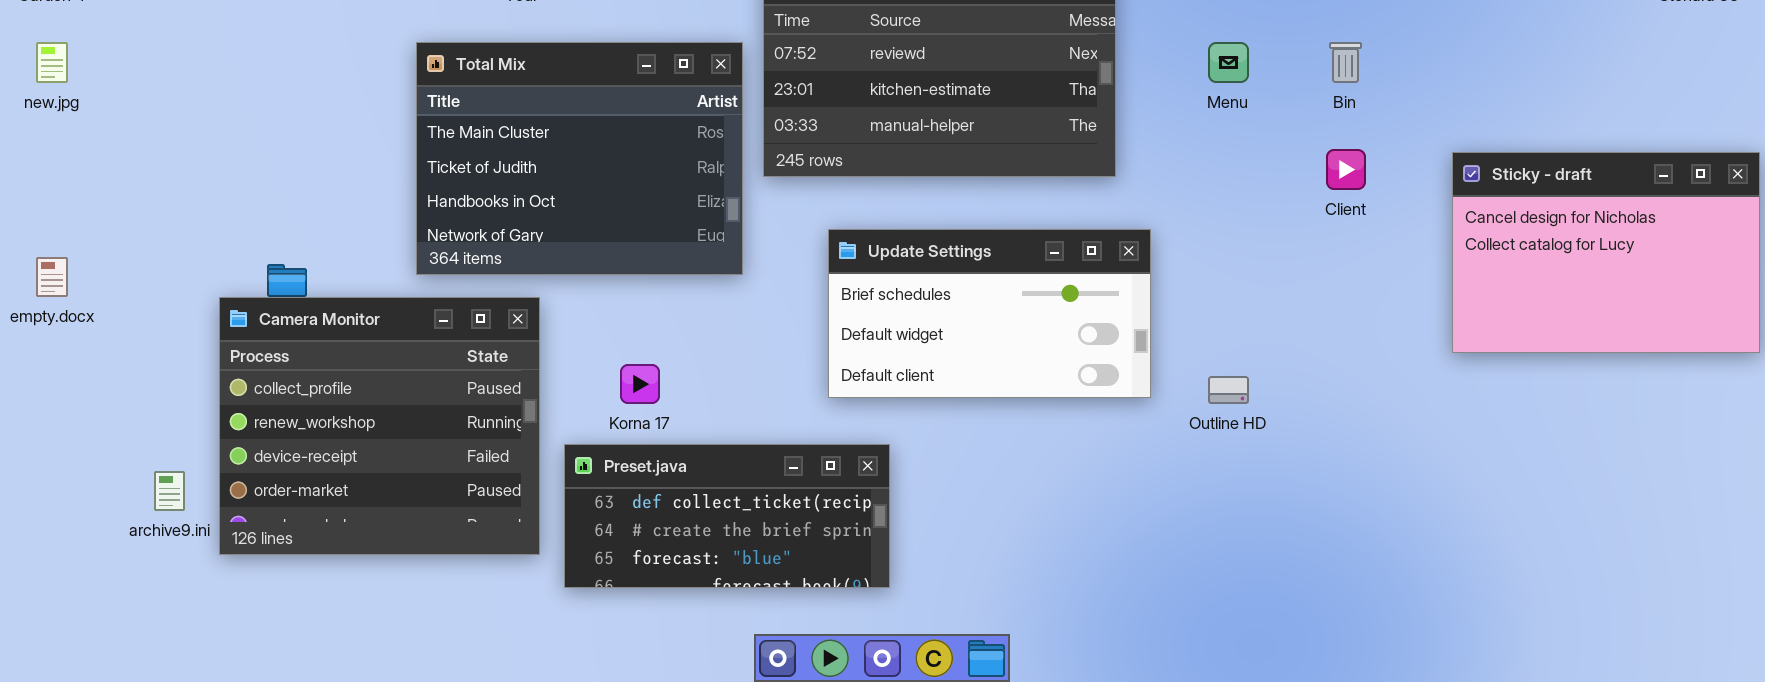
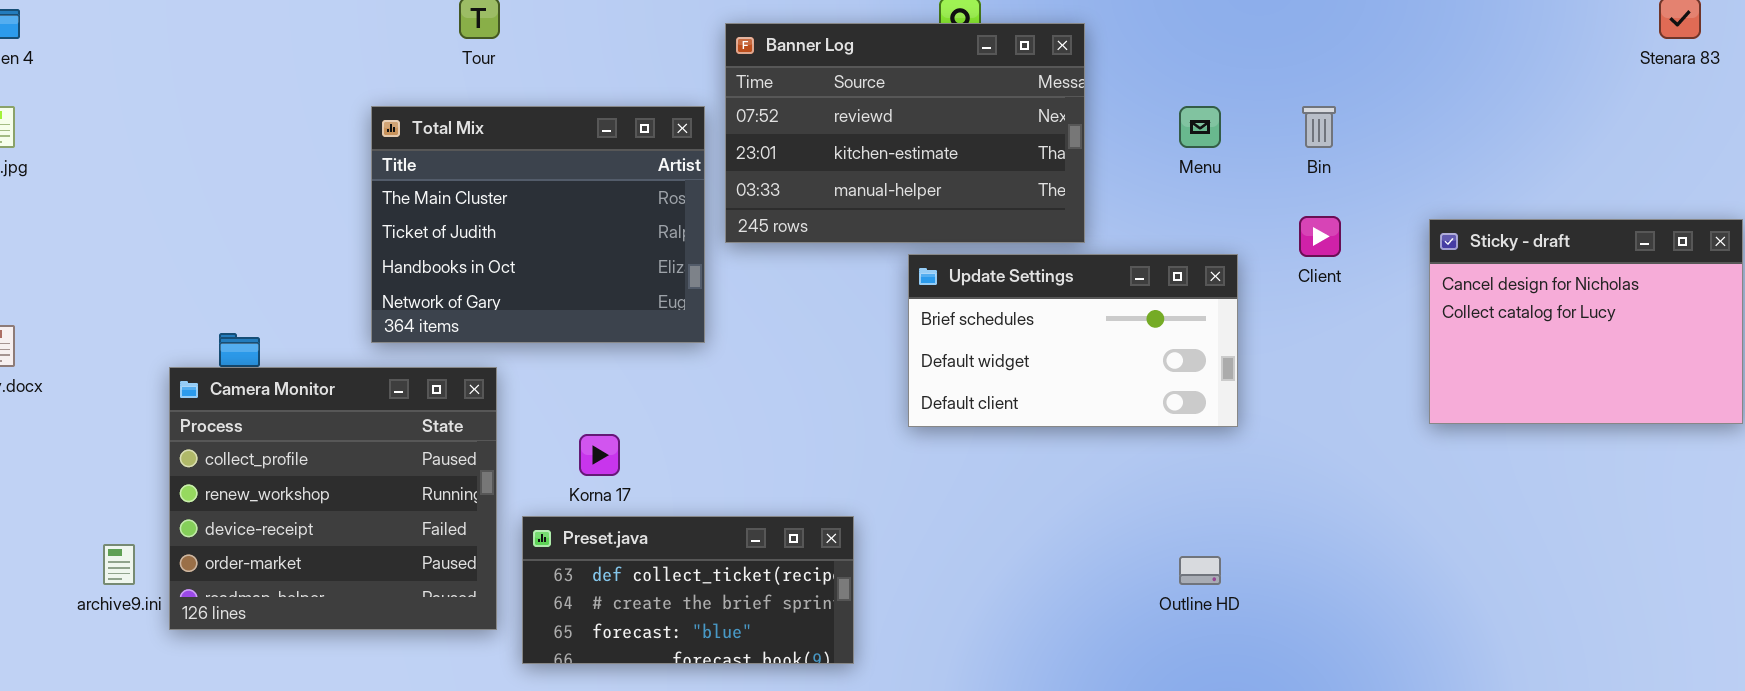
Update Settings: [828,229,1151,398] -> [908,254,1238,427], moved
Outline HD: [1208,376,1249,404] -> [1179,556,1221,585], moved

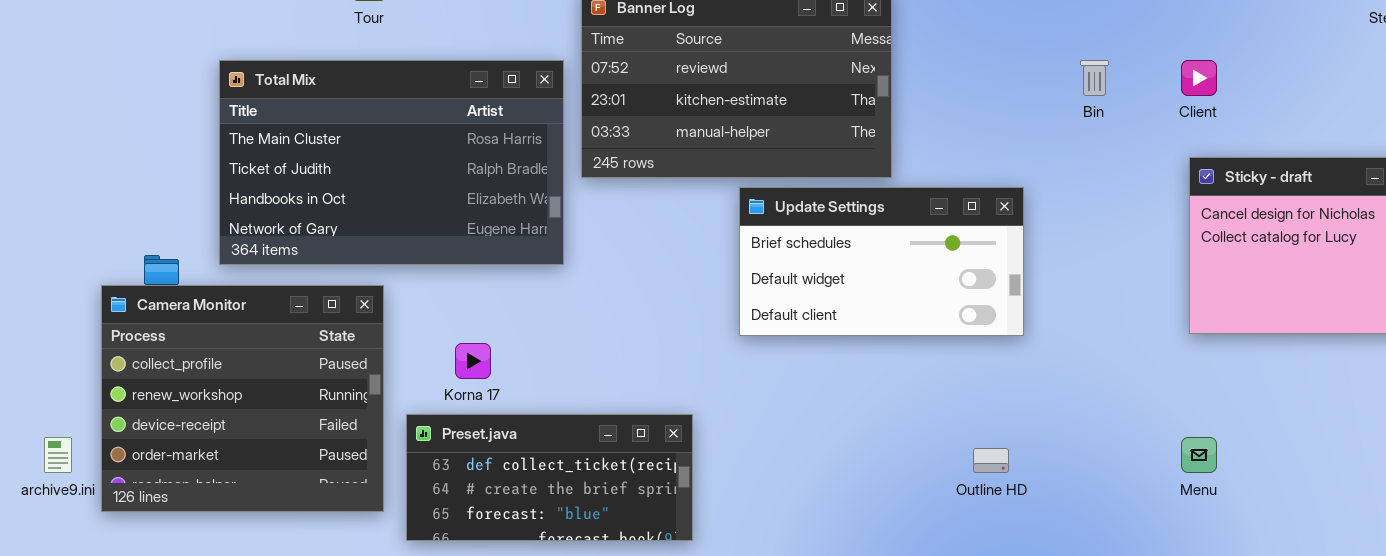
Total Mix: [371,106,705,343] -> [219,60,564,265], resized
Menu: [1179,106,1221,148] -> [1181,437,1217,473], moved
Client: [1299,216,1341,257] -> [1181,60,1217,96], moved

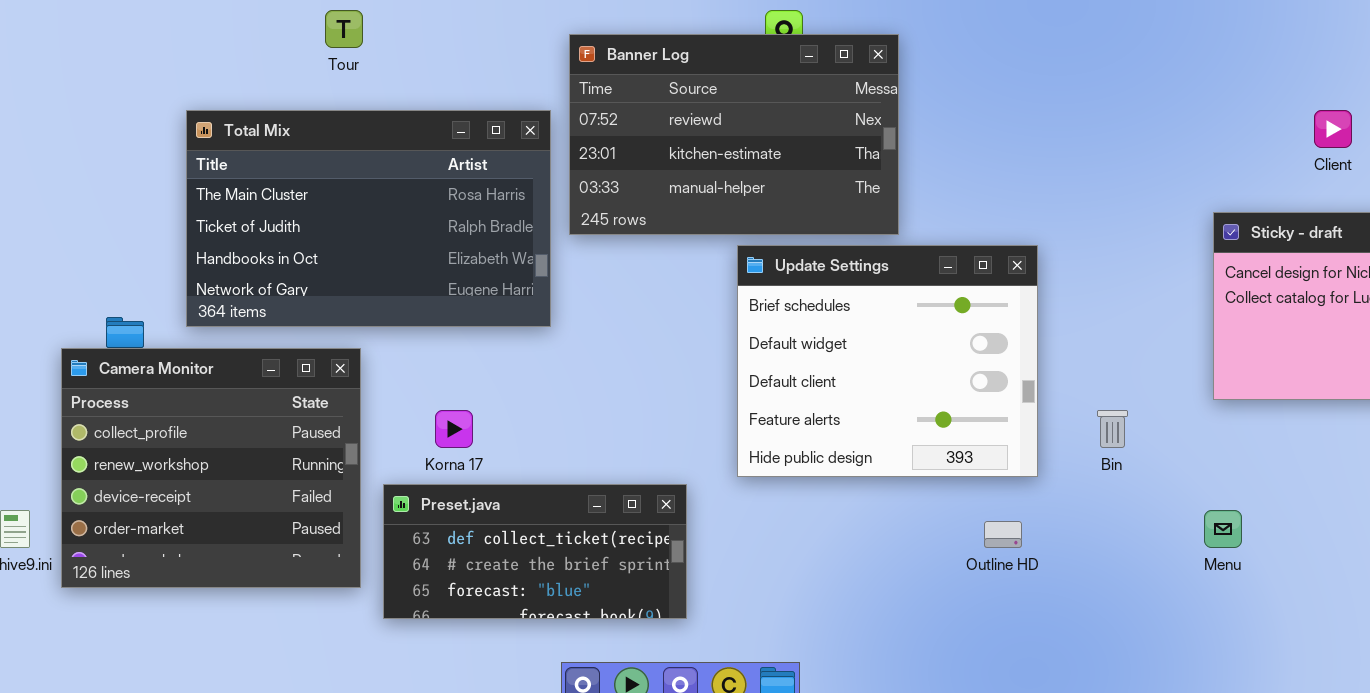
Bin: [1080,60,1109,96] -> [1097,410,1128,448], moved
Client: [1181,60,1217,96] -> [1314,110,1352,148], moved
Update Settings: [739,187,1024,336] -> [737,245,1038,477], resized

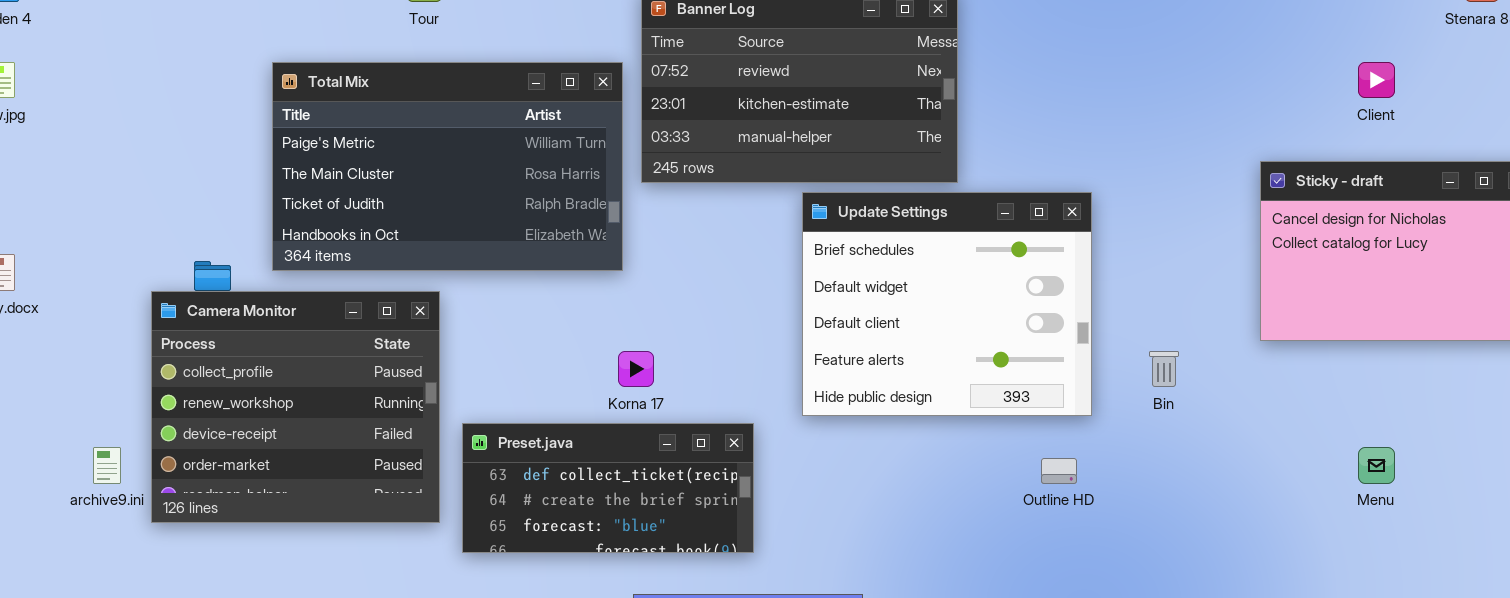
Total Mix: [186,110,551,327] -> [272,62,623,271], scrolled up 1 row
Korna 17: [435,410,473,448] -> [618,351,654,387], moved
Menu: [1204,510,1242,548] -> [1358,447,1395,484], moved

